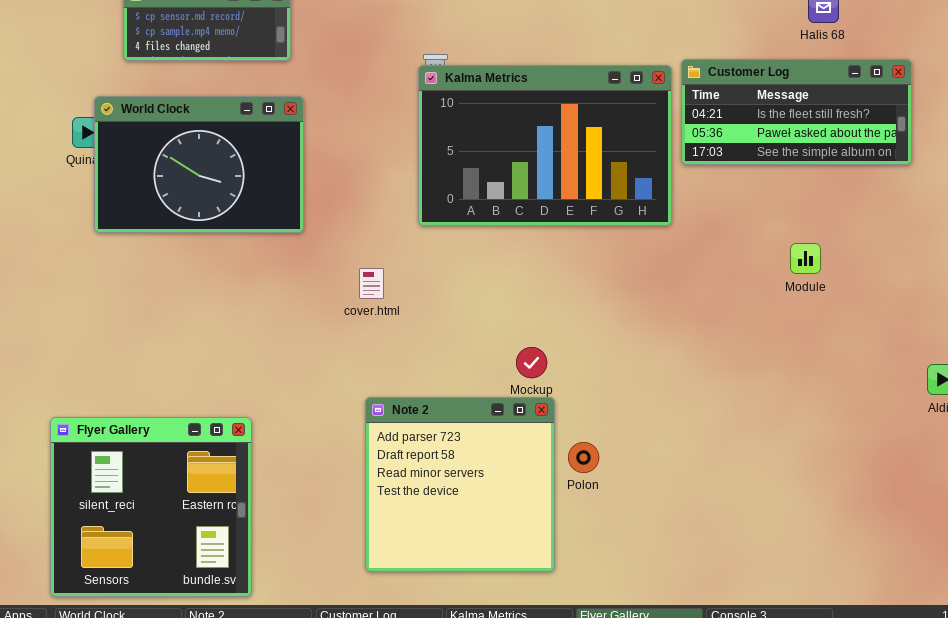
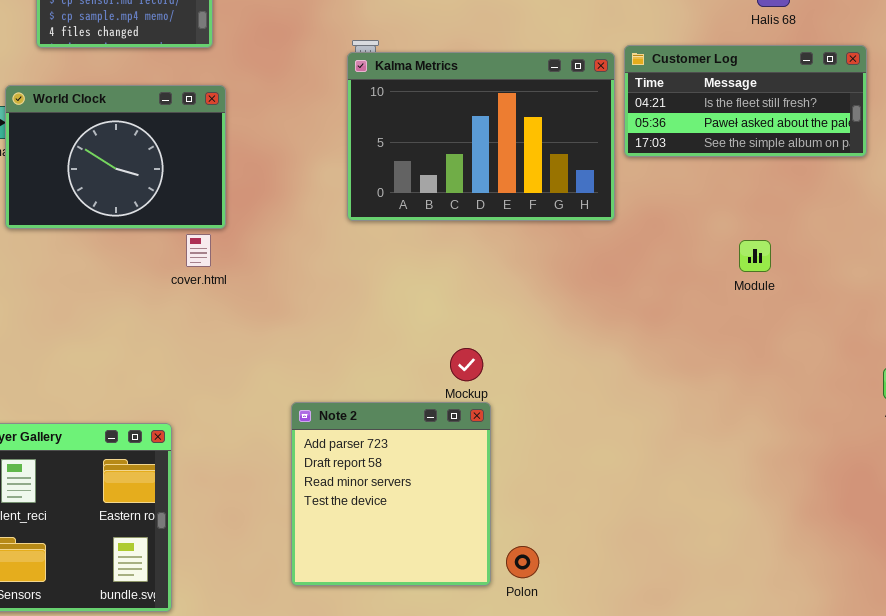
cover.html: [359,268,384,299] -> [186,234,211,267], moved
Polon: [568,442,599,473] -> [506,546,539,578], moved

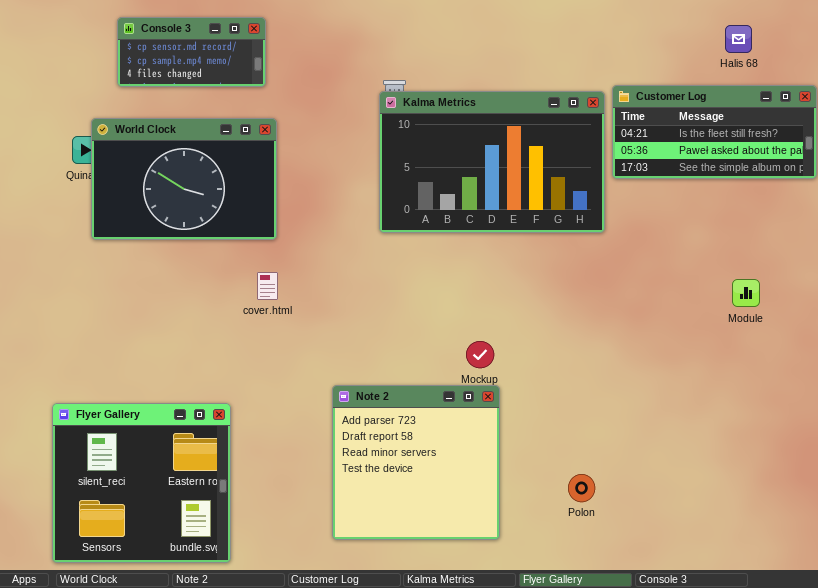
cover.html: [186,234,211,267] -> [257,272,278,300], moved
Module: [739,240,771,272] -> [732,279,760,307], moved
Polon: [506,546,539,578] -> [568,474,595,502], moved

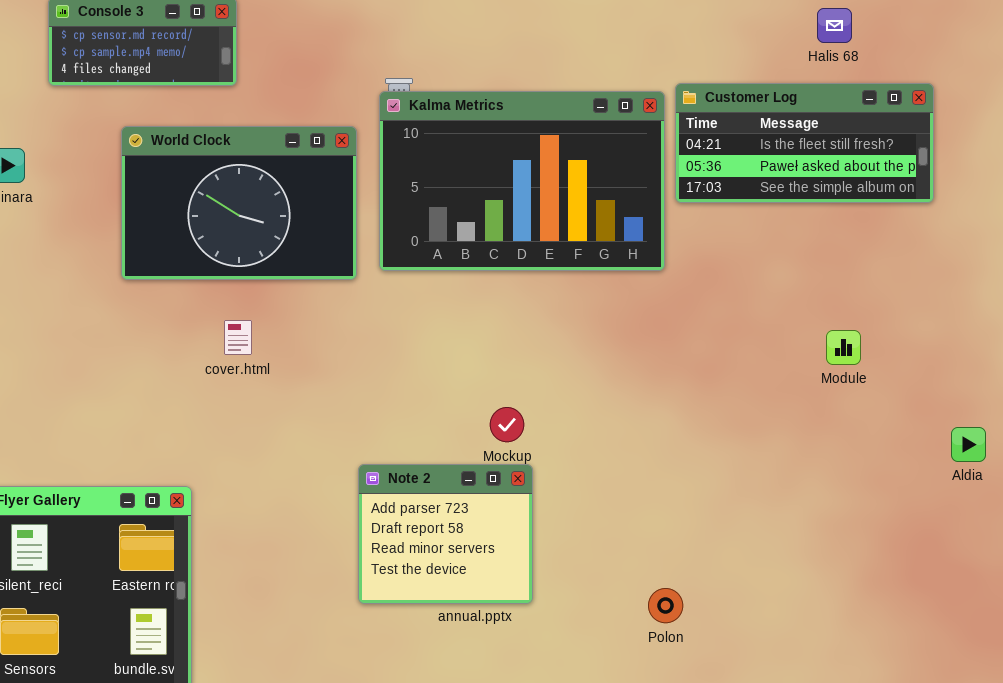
World Clock: [91,118,277,240] -> [121,126,357,280], moved
Note 2: [332,385,500,540] -> [358,464,533,604], resized
Polon: [568,474,595,502] -> [648,588,683,623], moved

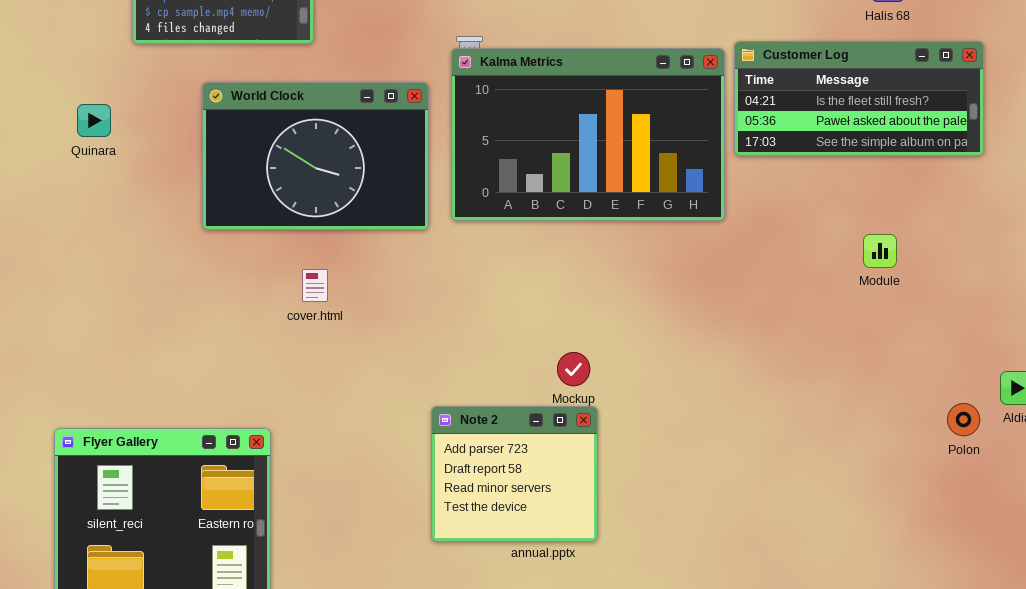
Module: [826,330,861,365] -> [863,234,897,268], moved
Polon: [648,588,683,623] -> [947,403,980,436], moved

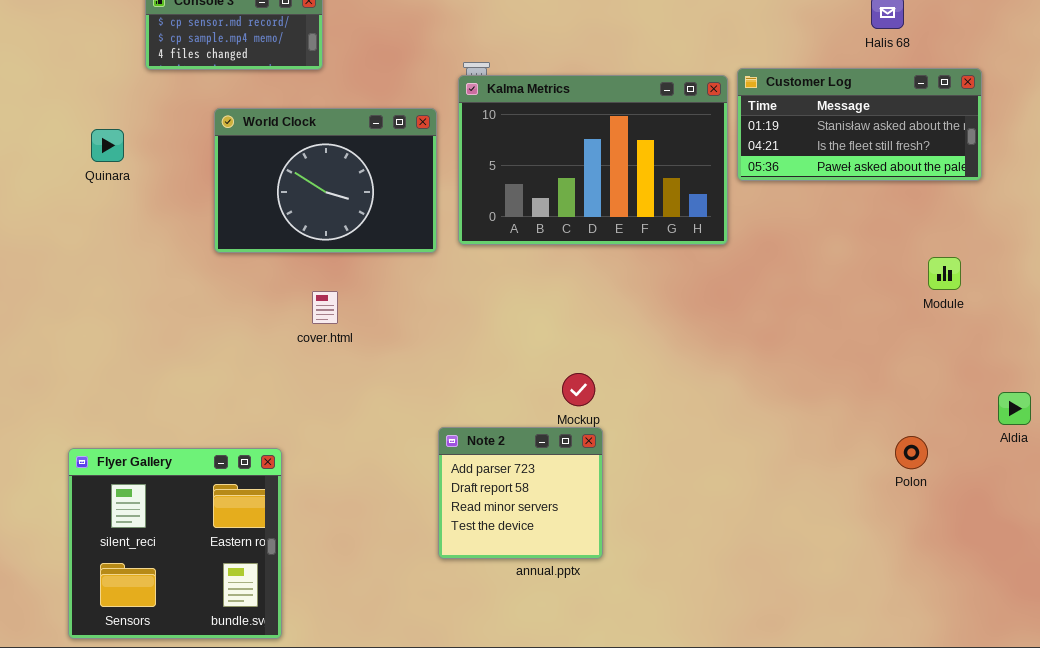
Customer Log: [734,41,984,156] -> [737,68,982,181], scrolled up 1 row
Module: [863,234,897,268] -> [928,257,961,290], moved
Polon: [947,403,980,436] -> [895,436,928,469], moved

